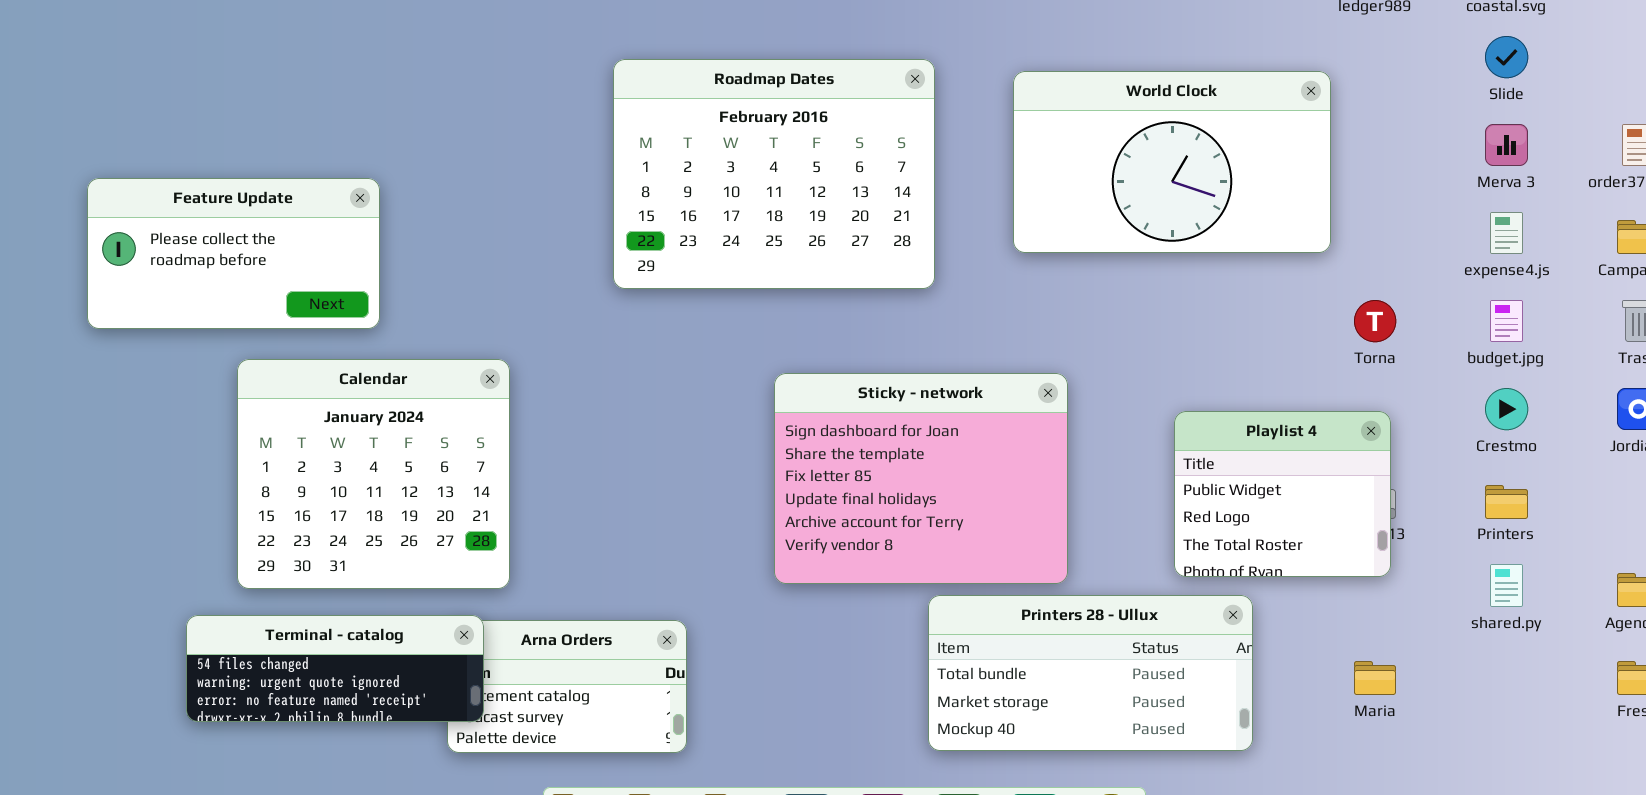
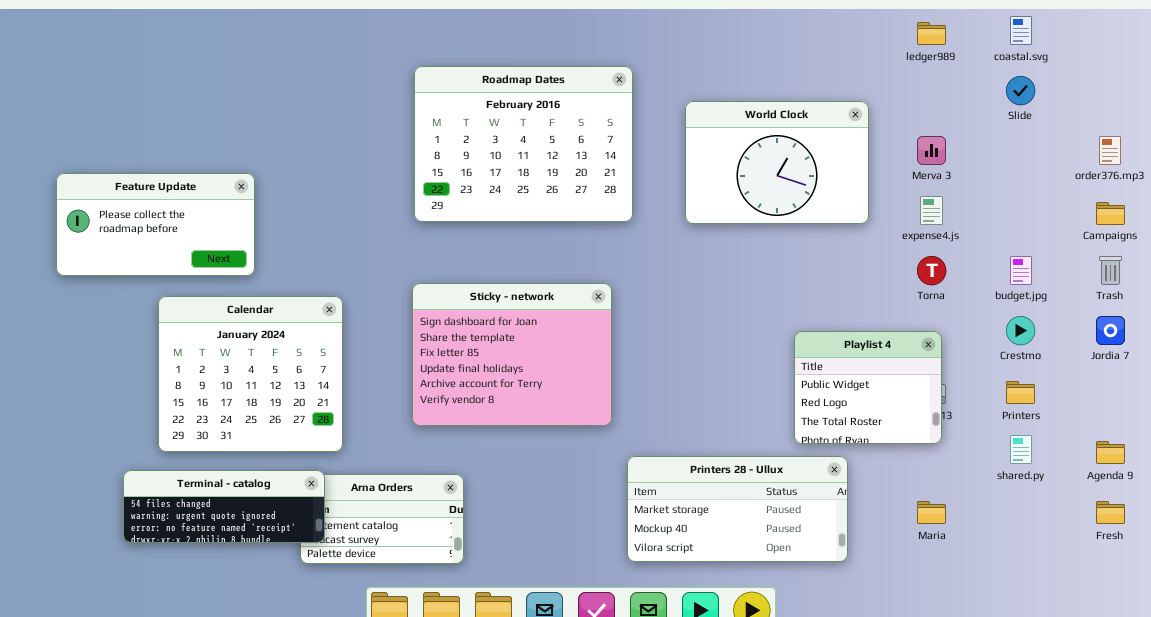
Roadmap Dates: [613,59,935,289] -> [414,66,633,222], moved
World Clock: [1013,71,1331,253] -> [685,101,869,224], resized
Merva 3: [1485,124,1528,166] -> [917,136,946,165], moved
expense4.js: [1490,212,1523,254] -> [920,196,943,225], moved
Sticky - network: [774,373,1068,584] -> [412,283,612,426], moved
Printers 28 - Ullux: [928,595,1253,751] -> [627,456,848,562], scrolled down 1 row

